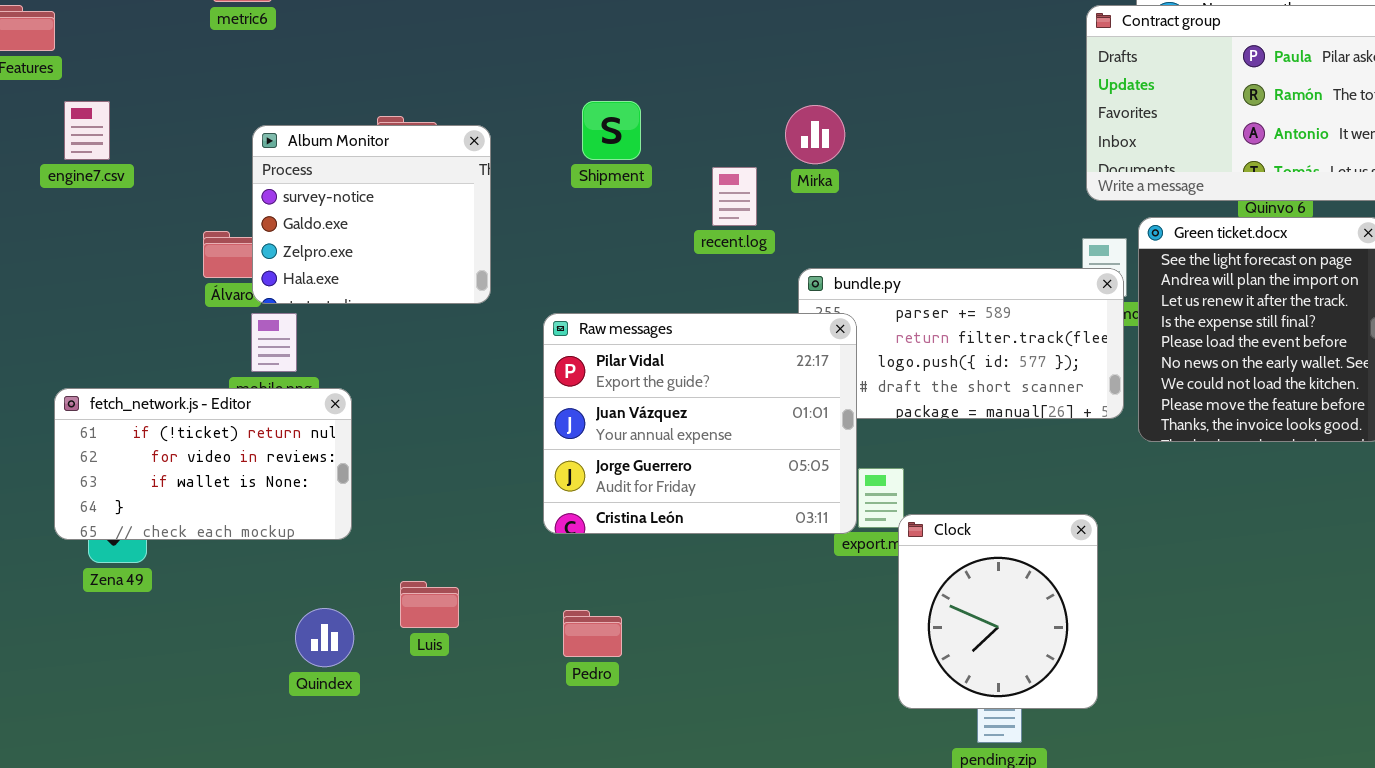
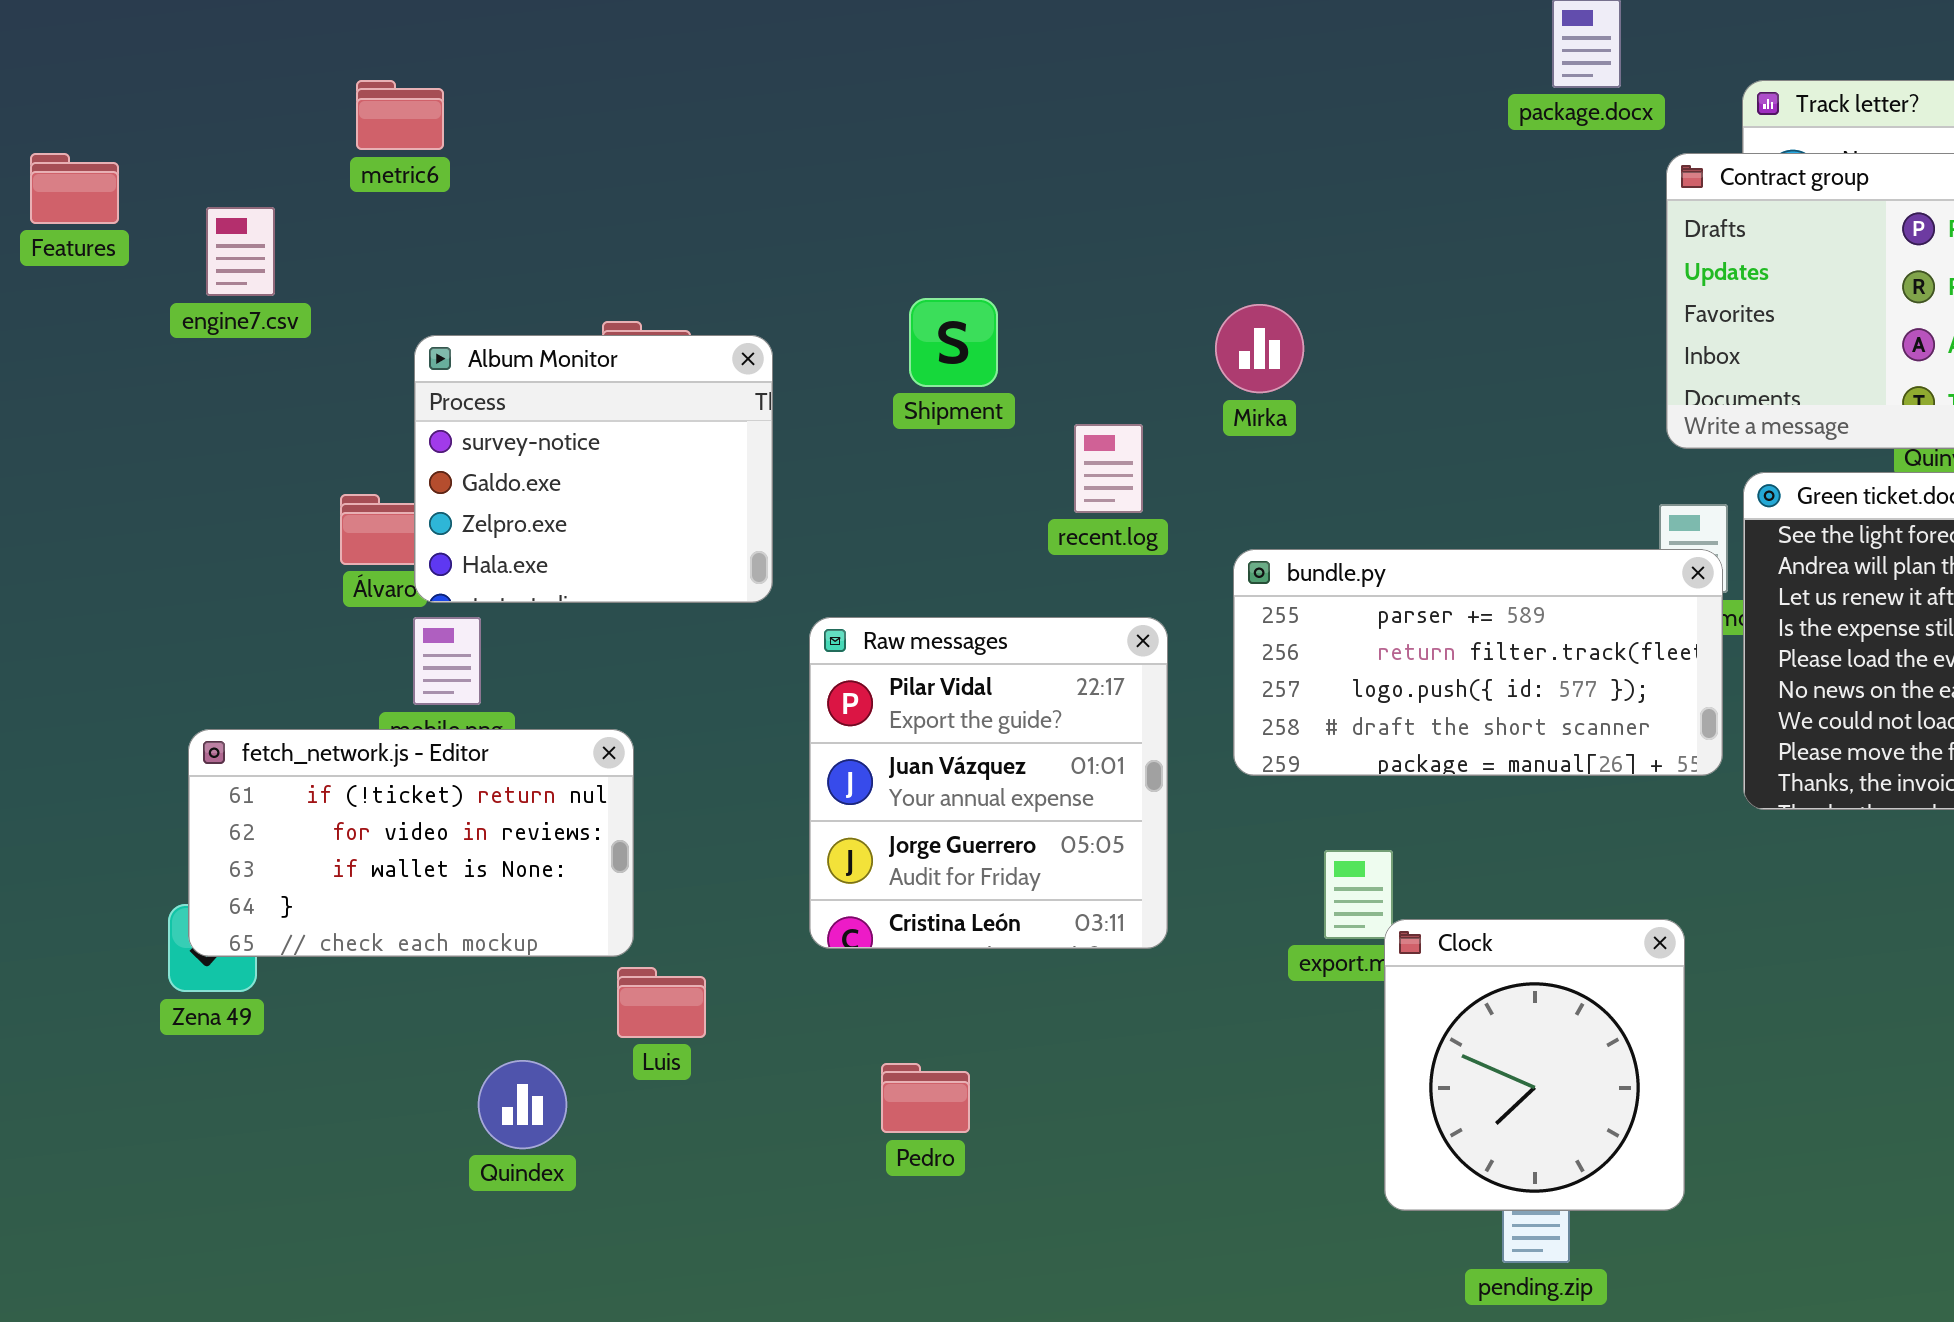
engine7.csv: [64,101,110,160] -> [206,207,275,296], moved
recent.log: [712,167,757,226] -> [1074,424,1143,513], moved
Raw messages: [543,313,857,534] -> [809,617,1168,949], moved, resized
fetch_network.js - Editor: [54,388,352,540] -> [188,729,634,957], moved
Luis: [400,581,459,628] -> [617,967,706,1038], moved

